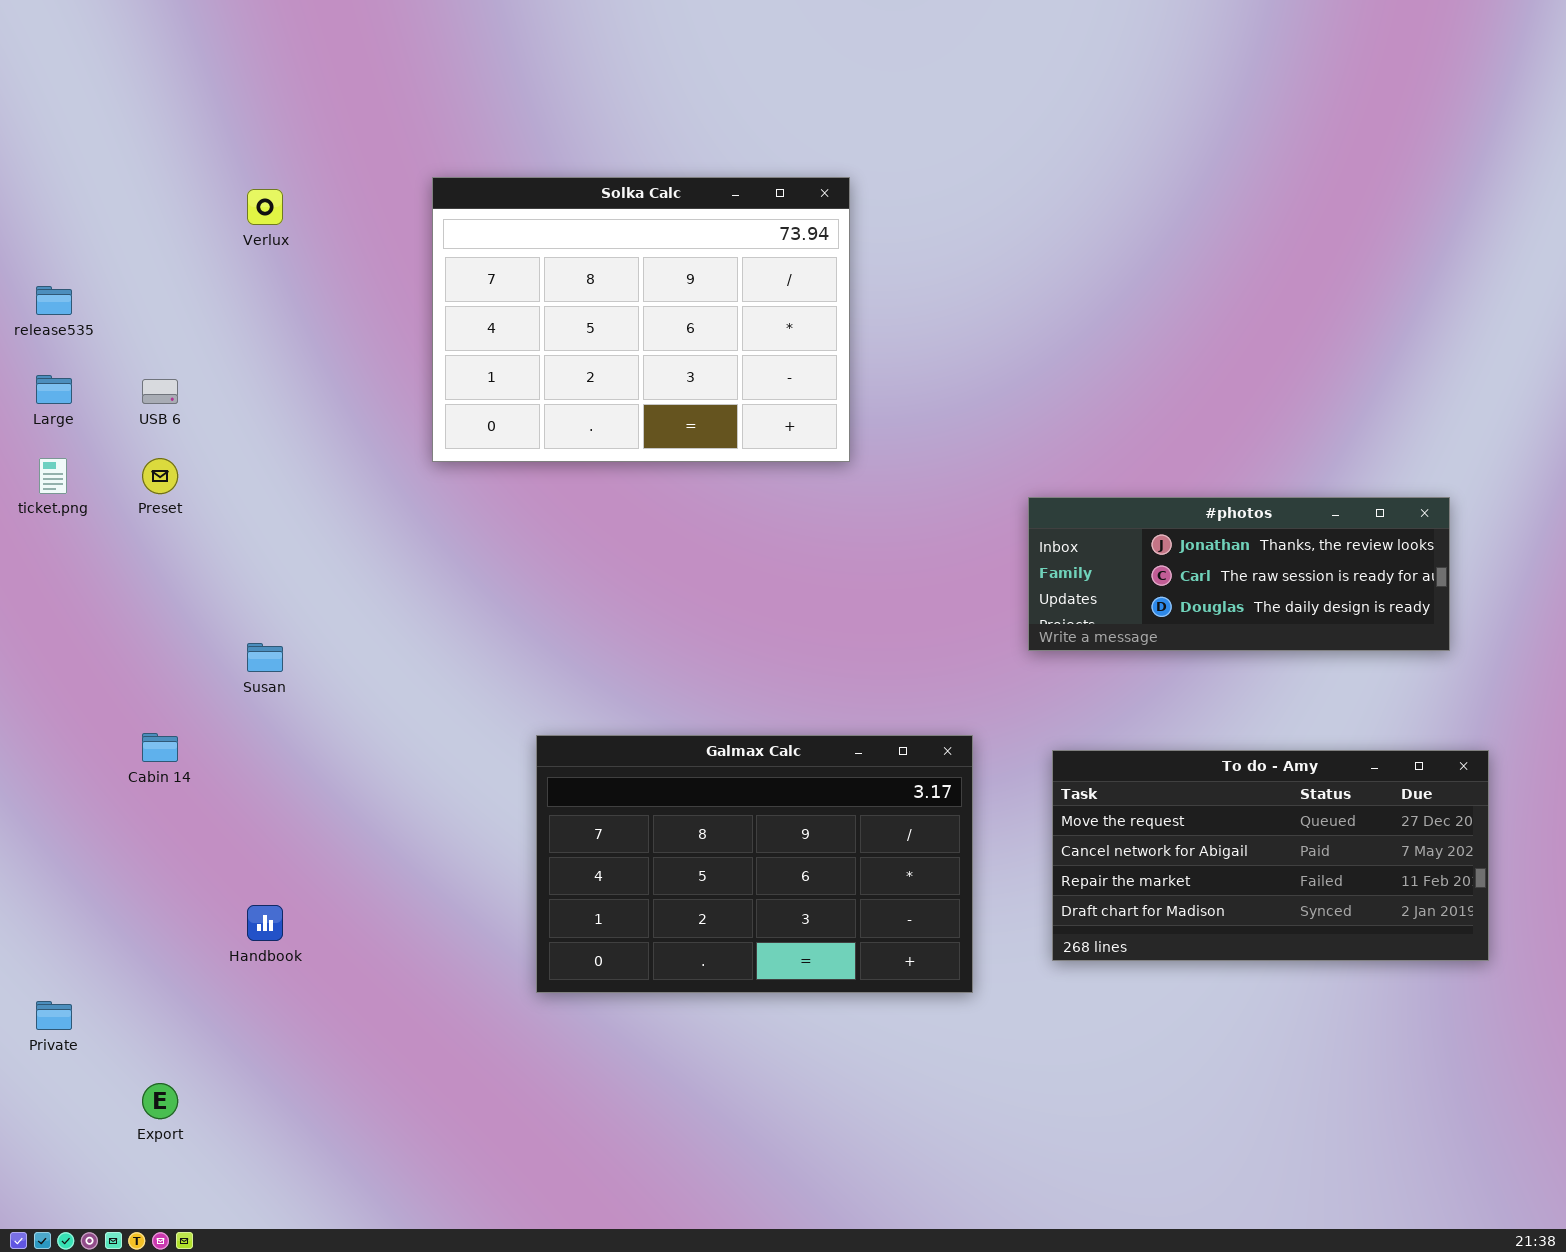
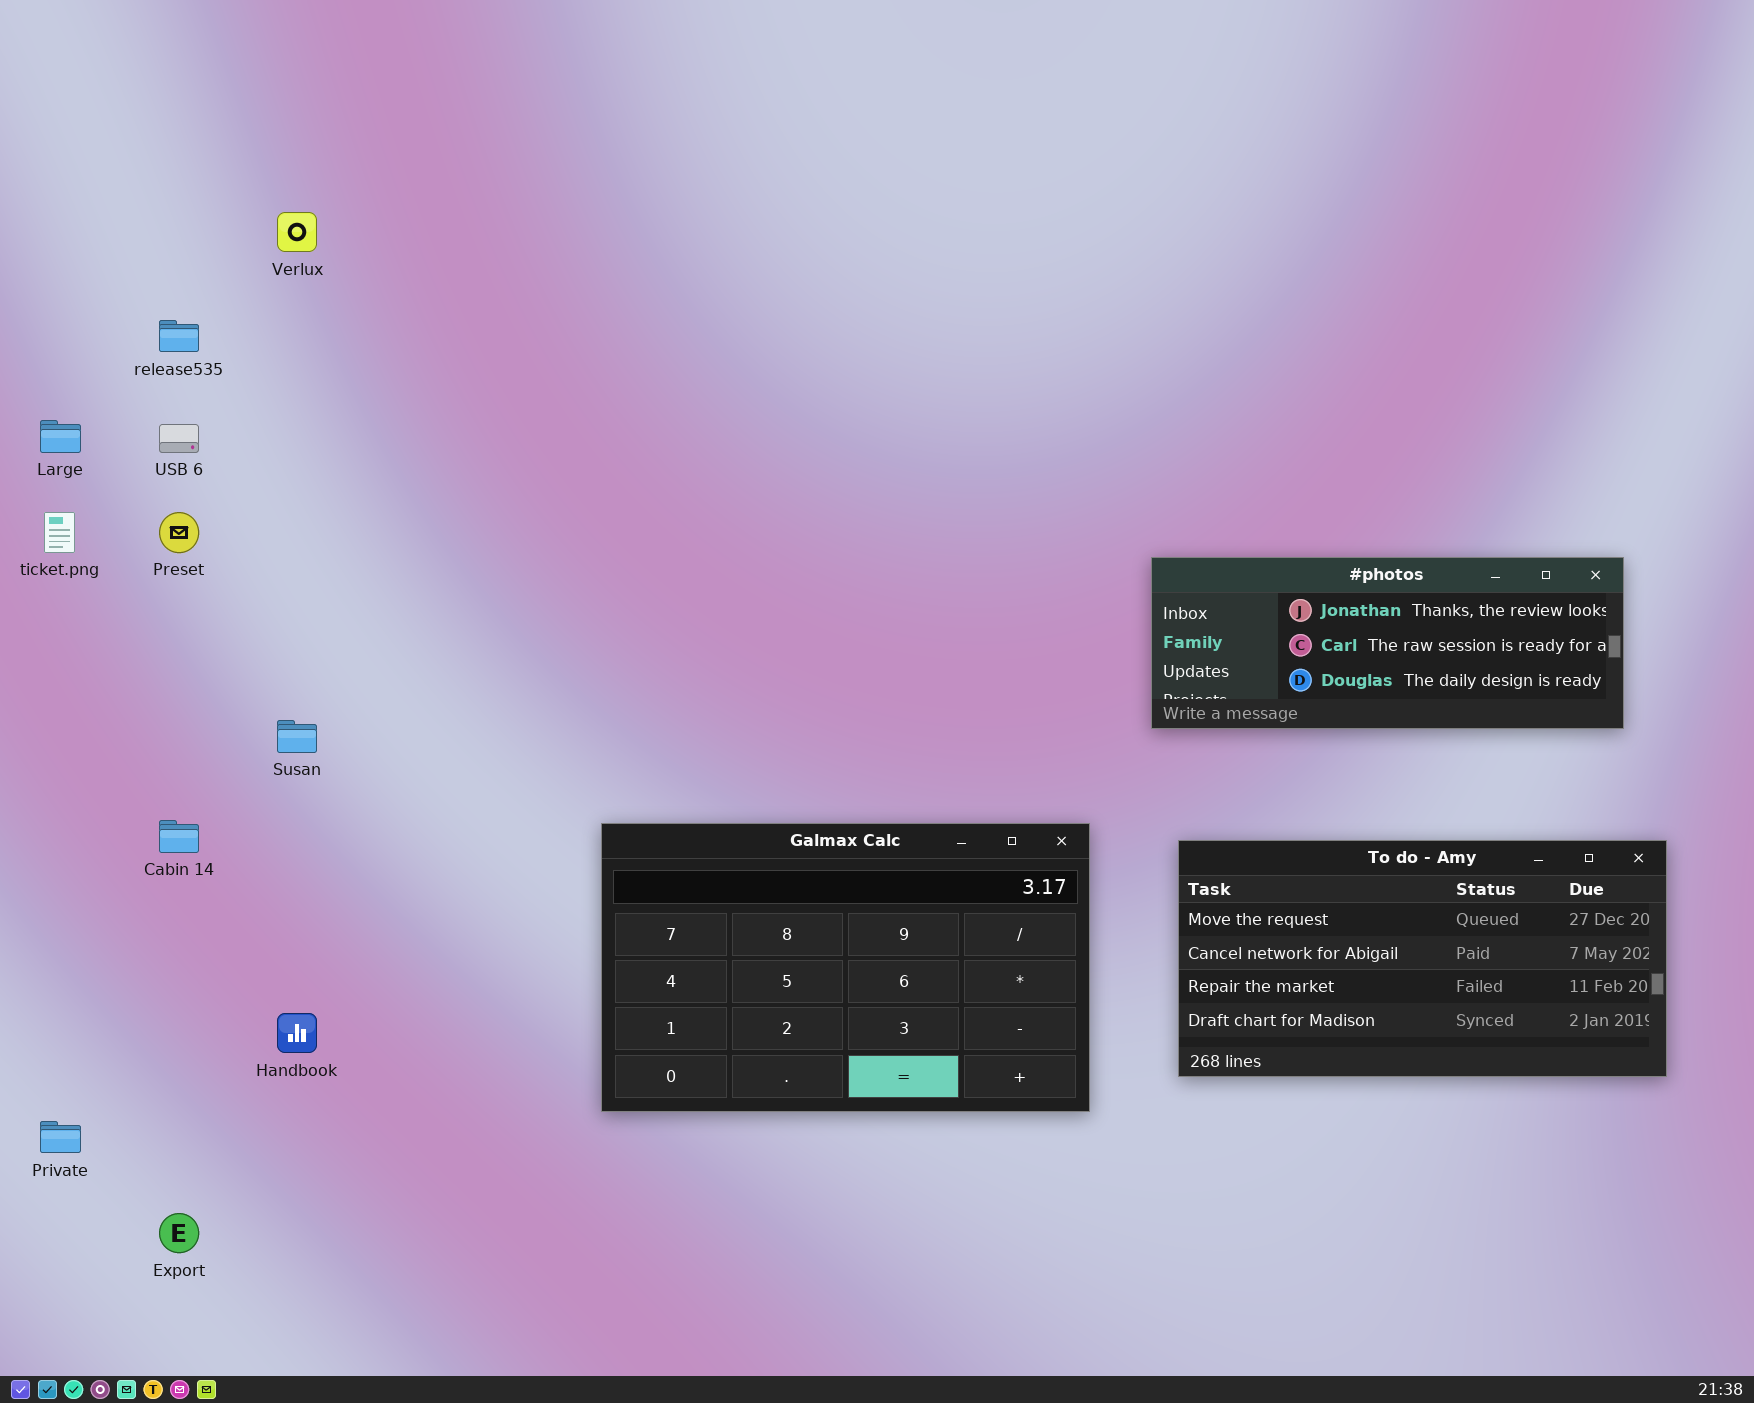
Solka Calc: [432,177,850,462] -> none, closed
release535: [36,286,72,315] -> [159,320,199,352], moved

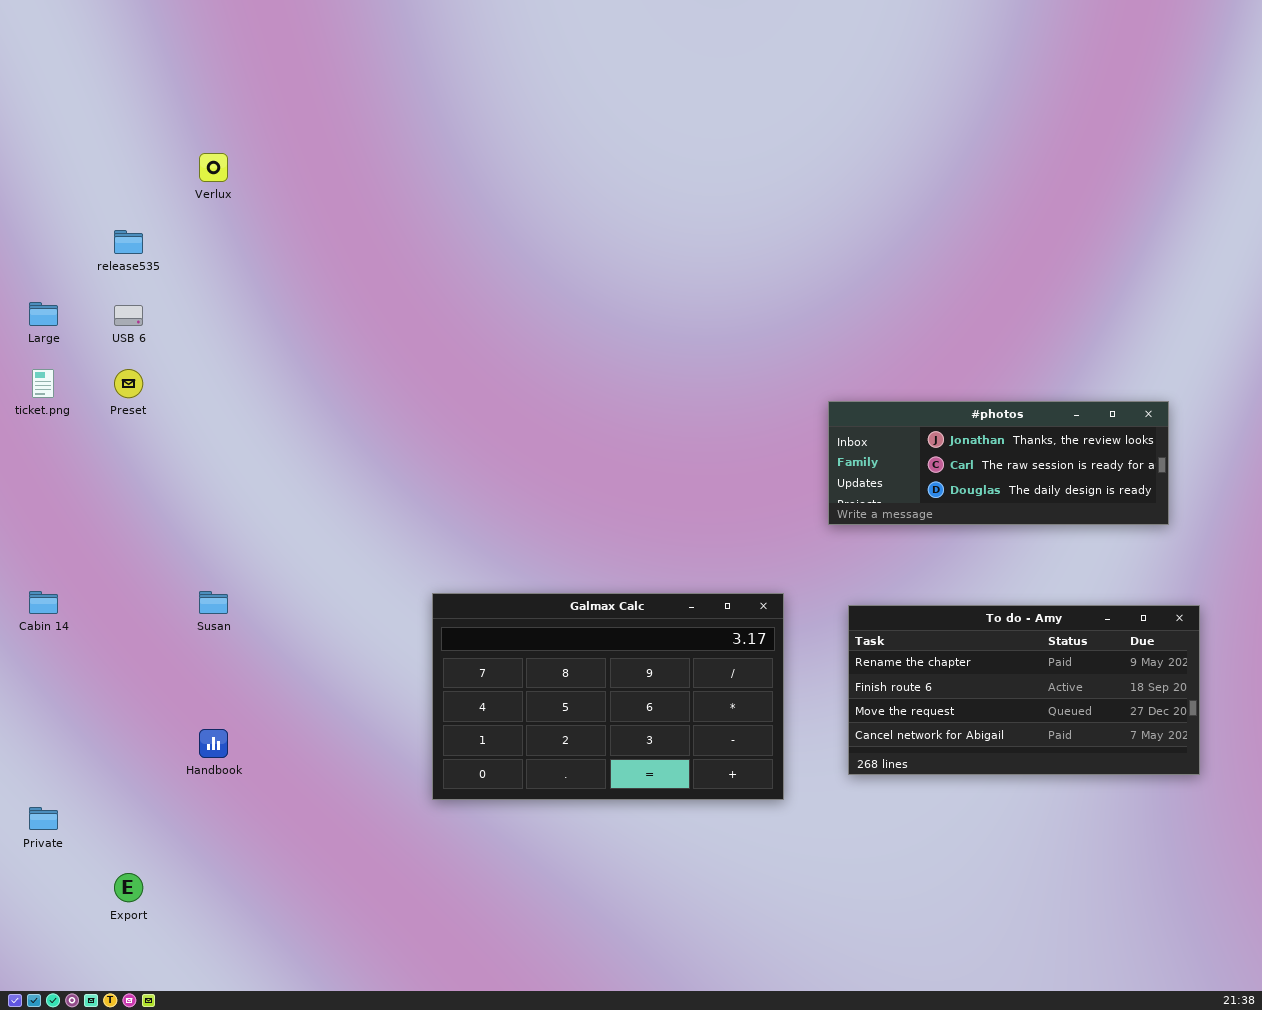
Susan: [277,720,317,753] -> [199,591,228,614], moved
Cabin 14: [159,820,199,853] -> [29,591,58,614], moved
To do - Amy: [1178,840,1667,1077] -> [848,605,1200,775], scrolled up 2 rows

